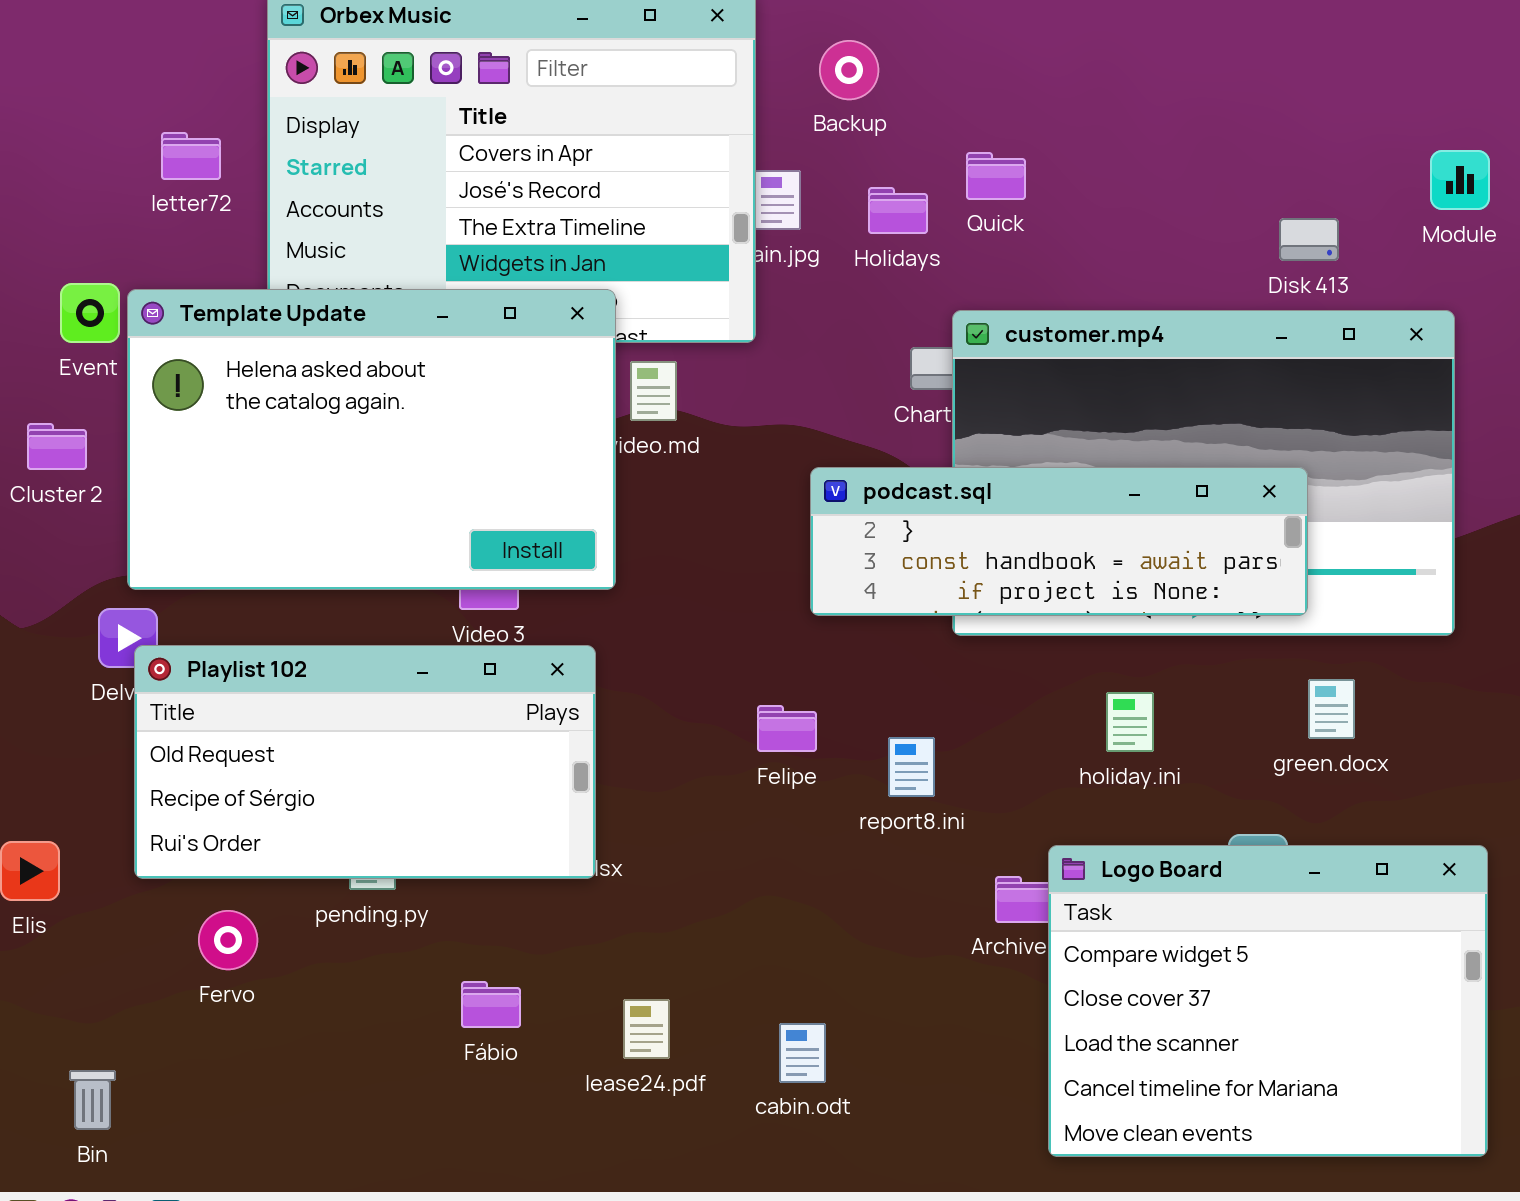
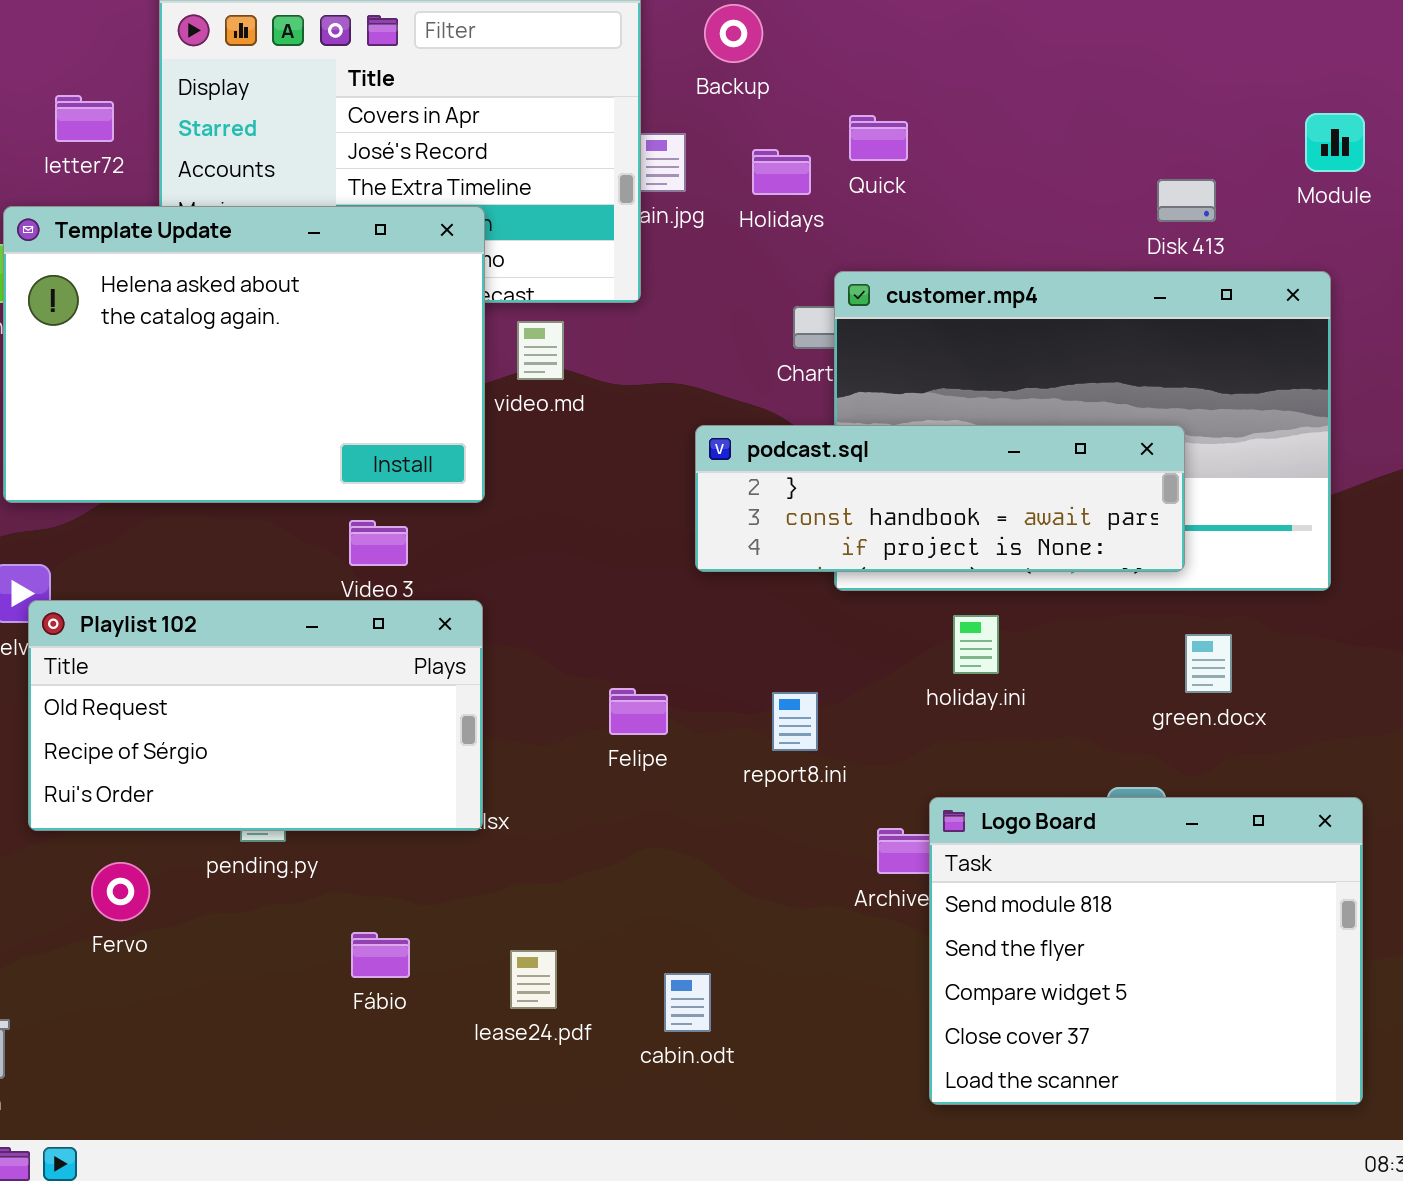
Template Update: [127,289,616,590] -> [3,206,485,503], moved
holiday.ini: [1106,692,1154,752] -> [953,615,999,674], moved
Felipe: [757,705,817,752] -> [609,688,668,735], moved
Logo Board: [1048,845,1488,1157] -> [929,797,1363,1105], scrolled up 2 rows

